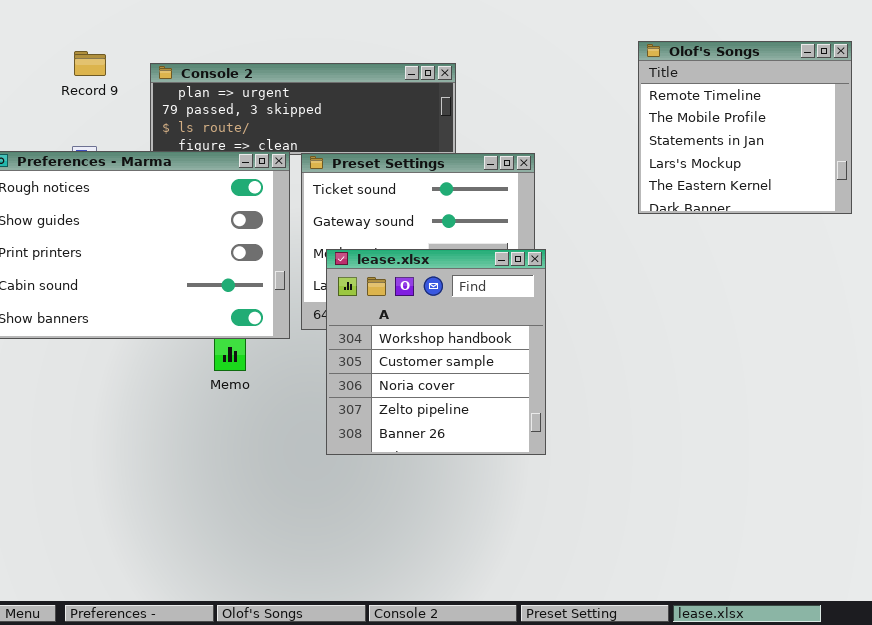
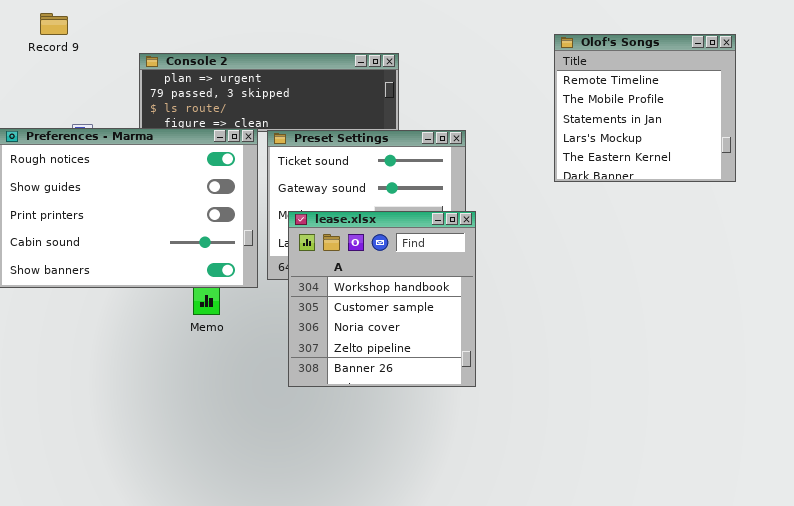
Record 9: [74,51,106,76] -> [40,13,68,35], moved

